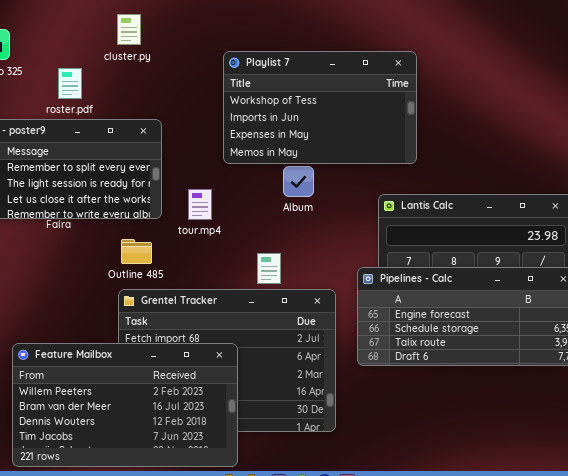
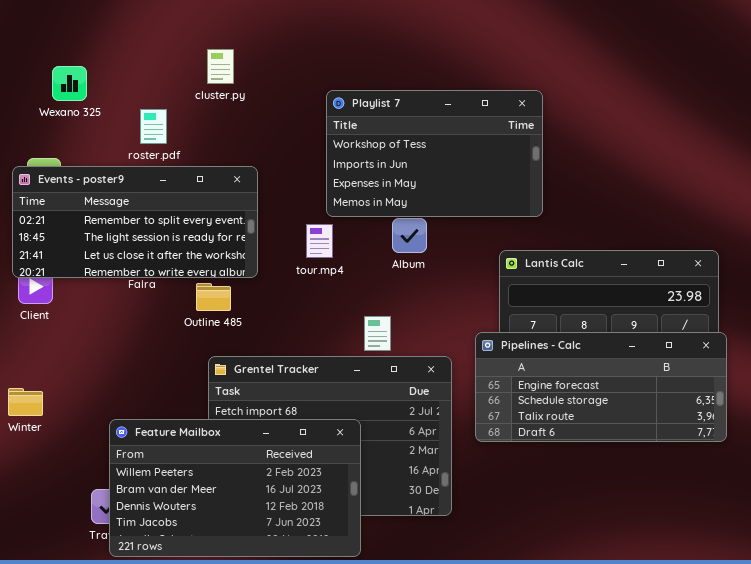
tour.mp4: [188,189,212,220] -> [306,224,333,258], moved
Outline 485: [121,239,152,264] -> [196,283,231,311], moved
Feature Mailbox: [12,343,238,467] -> [109,419,361,557], moved

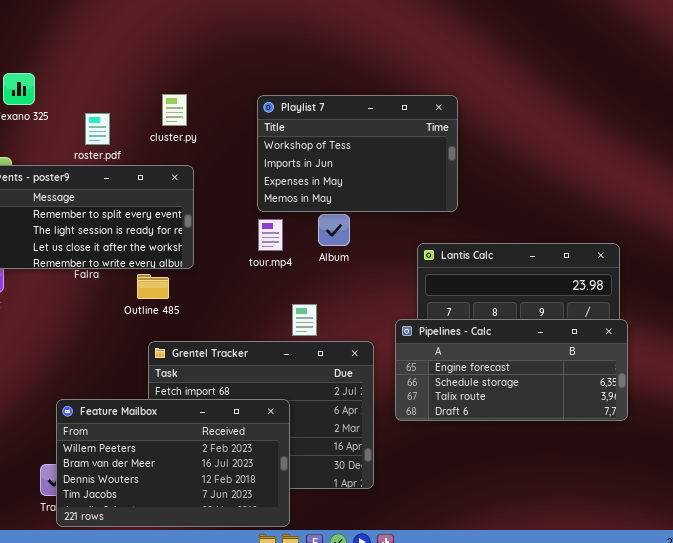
cluster.py: [207,49,234,84] -> [162,94,187,126], moved
tour.mp4: [306,224,333,258] -> [258,219,283,251], moved

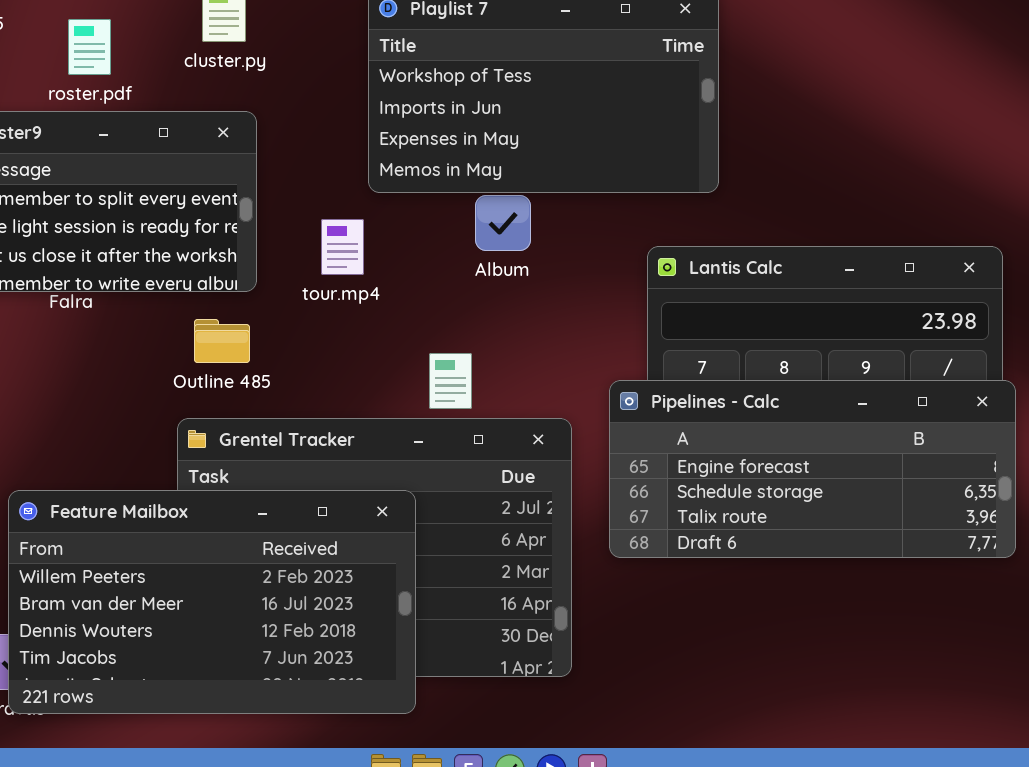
tour.mp4: [258,219,283,251] -> [321,219,364,275], moved
Outline 485: [137,274,169,299] -> [194,319,250,363], moved
Feature Mailbox: [56,399,290,527] -> [8,490,416,714], moved

